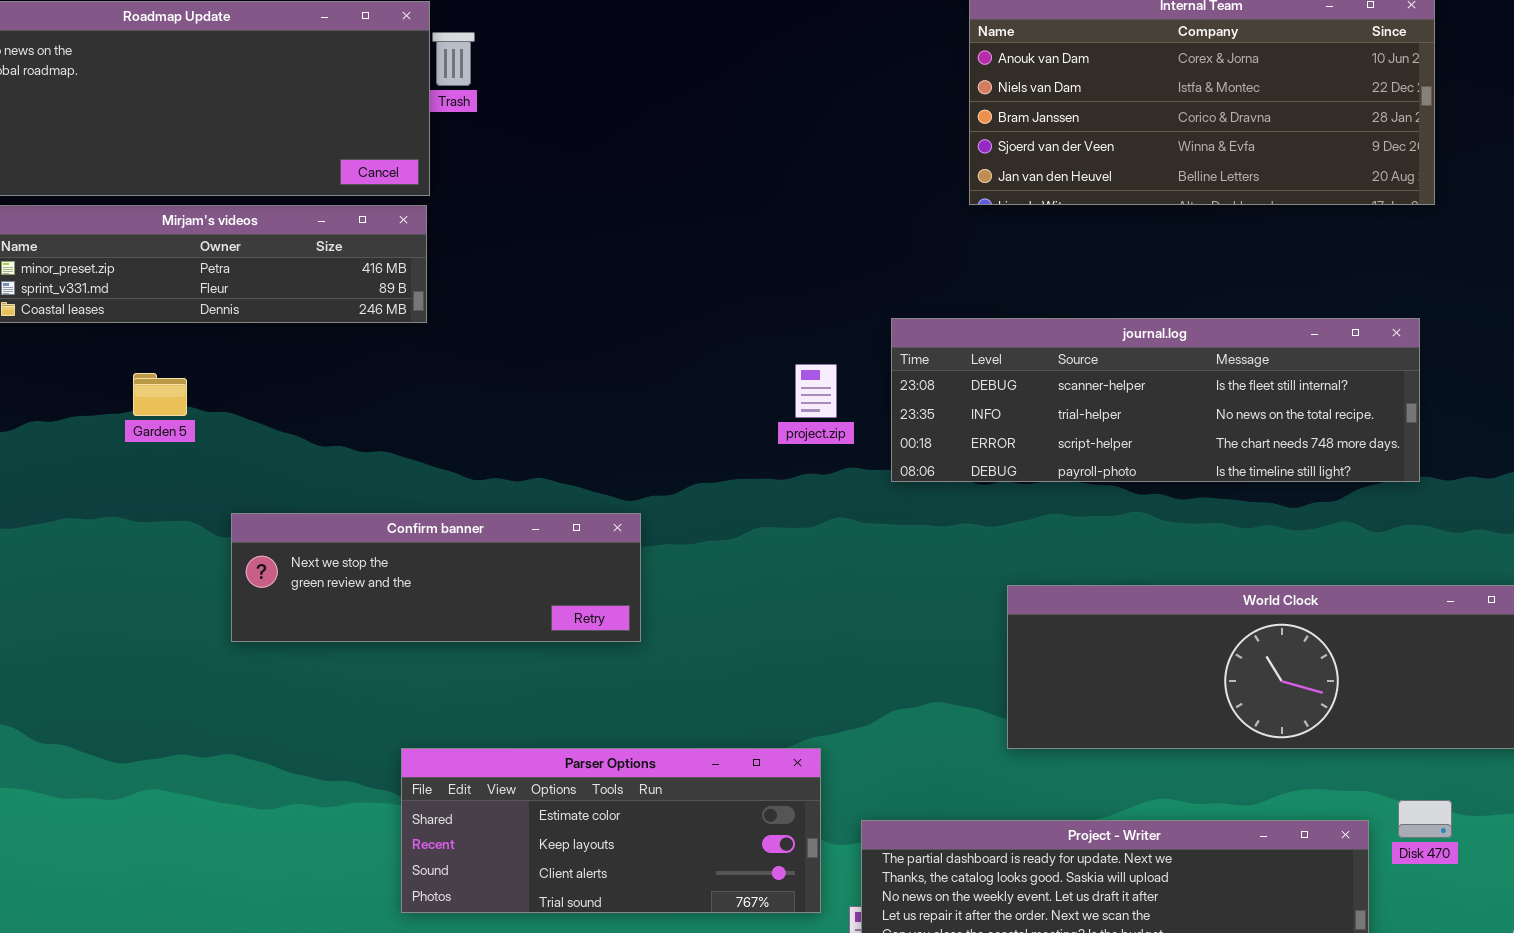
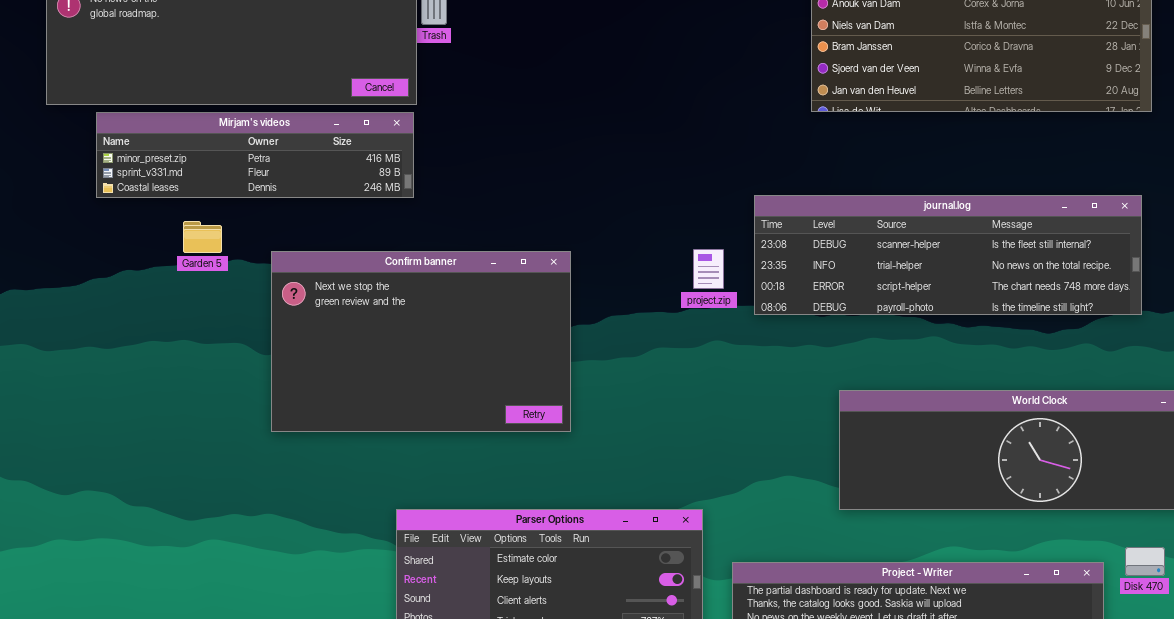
project.zip: [795,364,837,418] -> [693,249,724,289], moved
Garden 5: [133,373,187,416] -> [183,221,222,253], moved
Confirm banner: [231,513,641,642] -> [271,251,571,432], resized

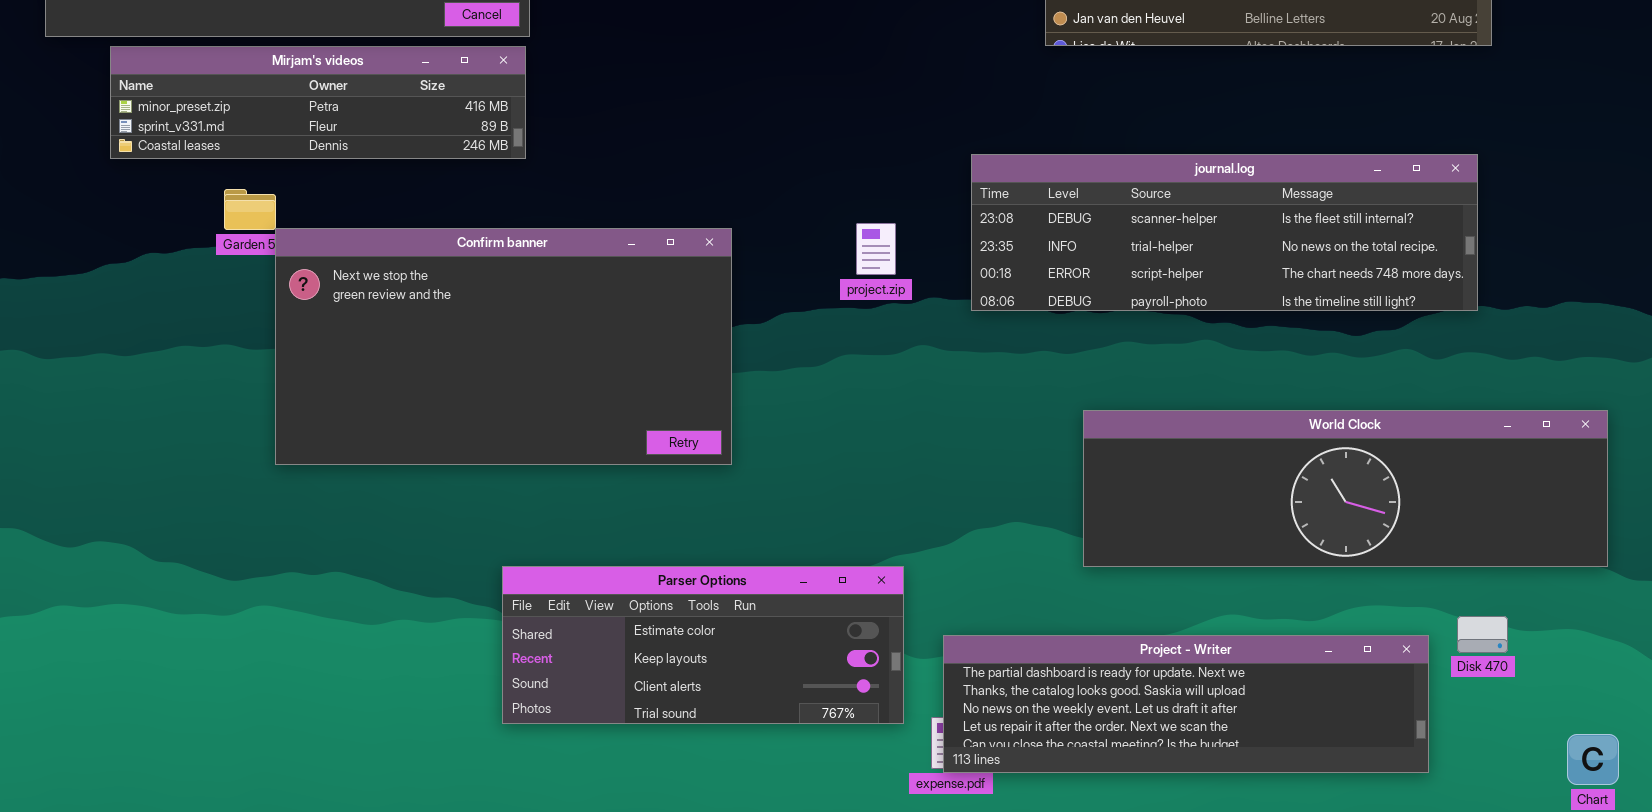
project.zip: [693,249,724,289] -> [856,223,896,275], moved
Confirm banner: [271,251,571,432] -> [275,228,732,465], resized

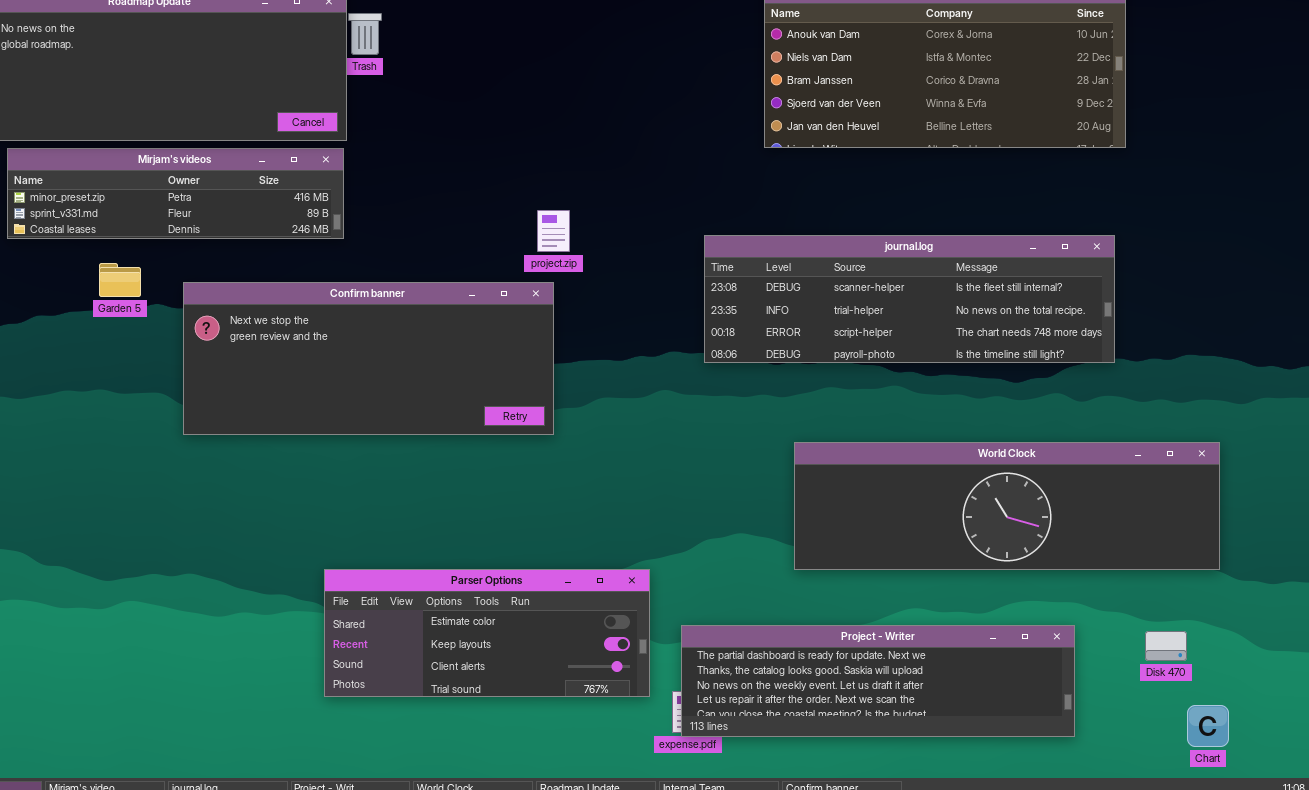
project.zip: [856,223,896,275] -> [537,210,570,252], moved
Confirm banner: [275,228,732,465] -> [183,282,554,435], moved, resized
Disk 470: [1457,616,1508,653] -> [1145,631,1187,661], moved

